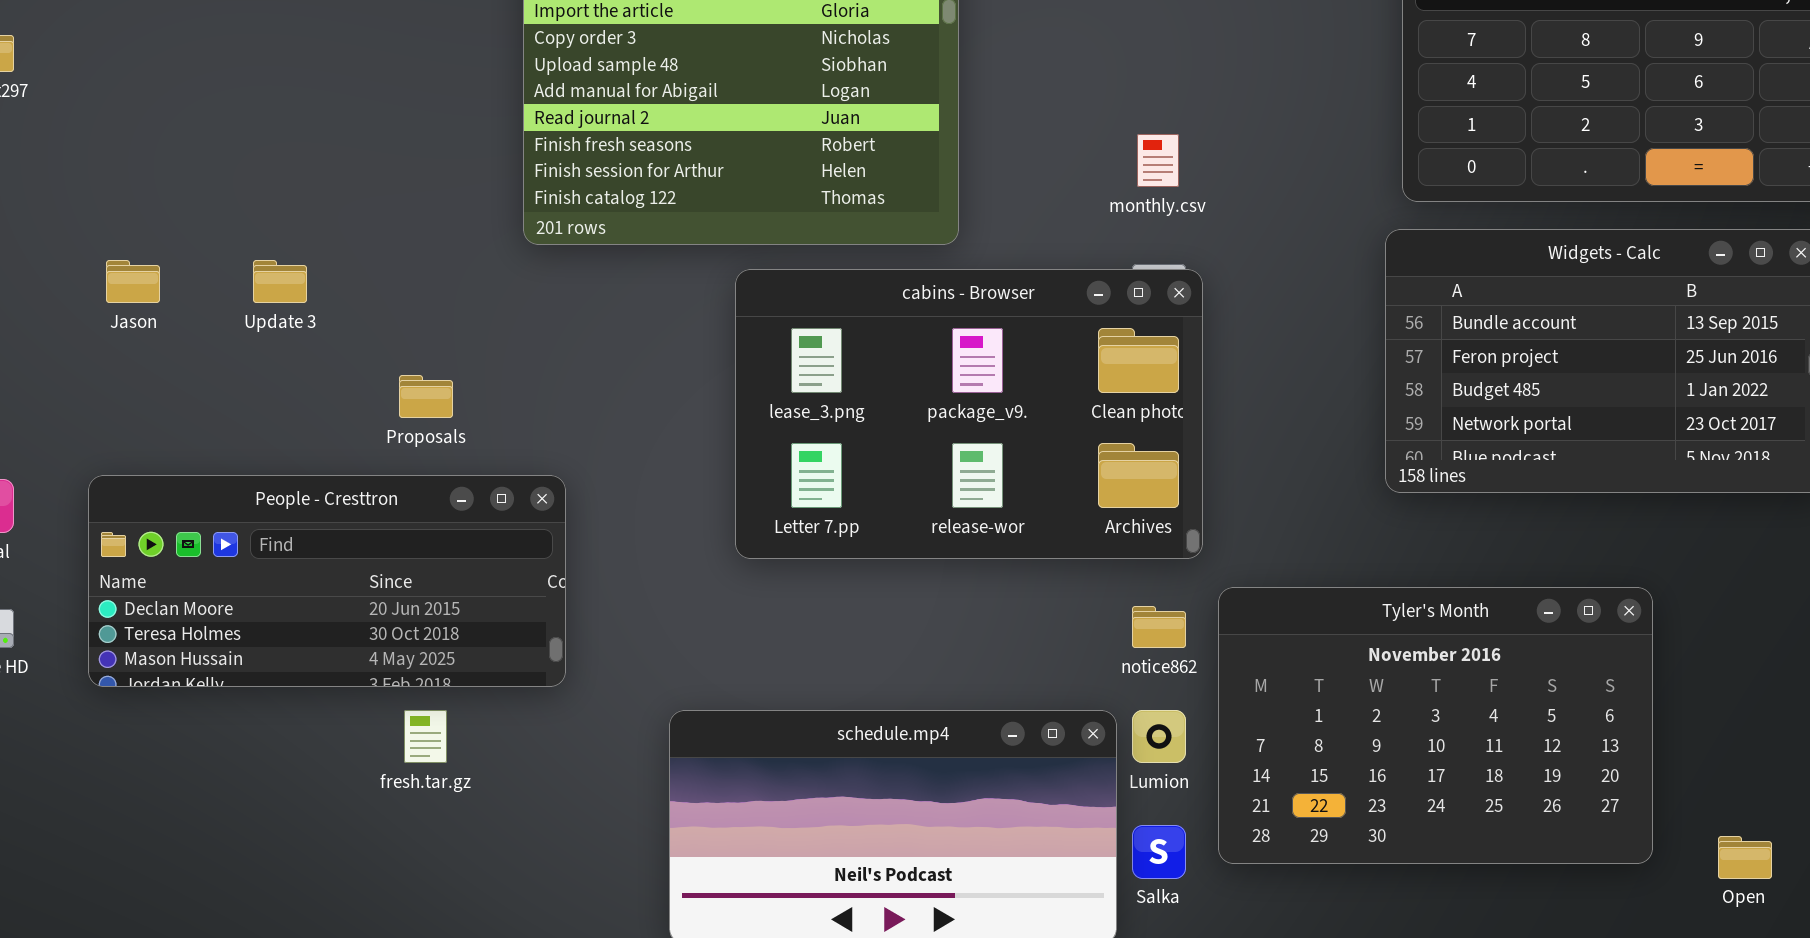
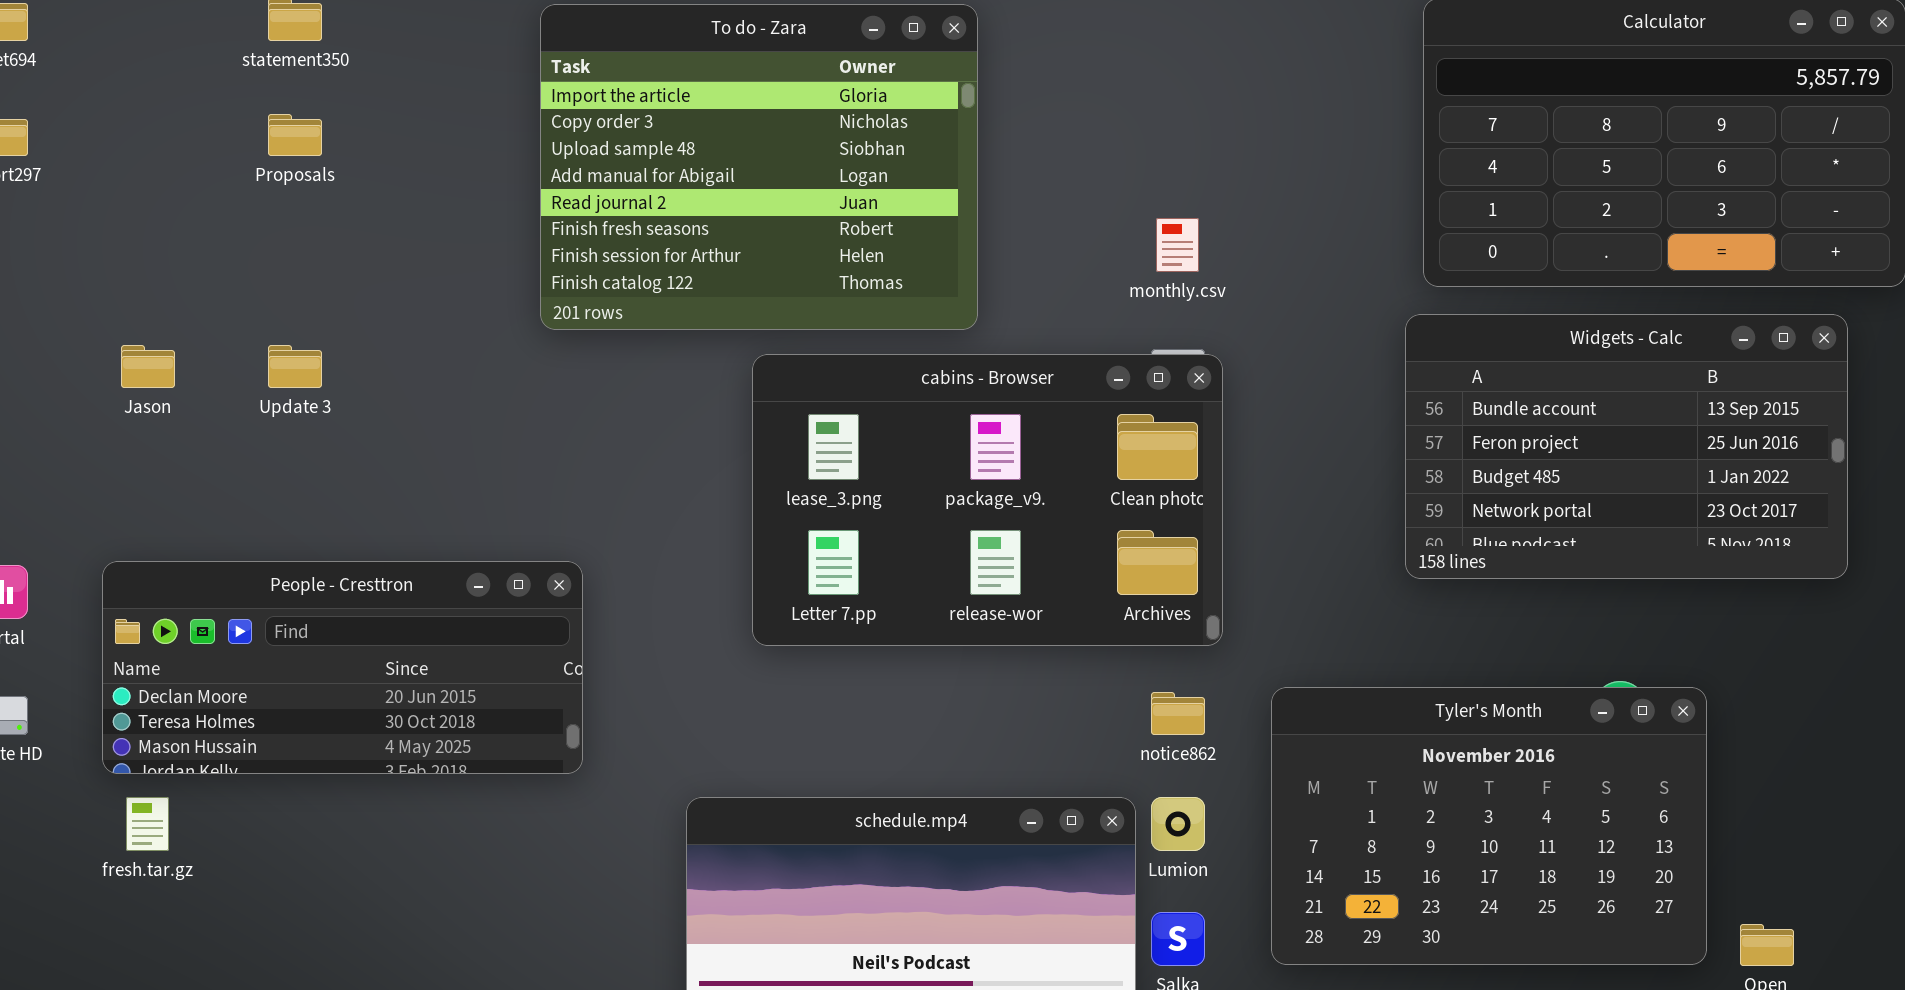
Proposals: [399,375,453,418] -> [268,114,322,156], moved
Tyler's Month: [1218,587,1653,864] -> [1271,687,1707,965], moved
fresh.tar.gz: [404,710,447,763] -> [126,797,169,851], moved

